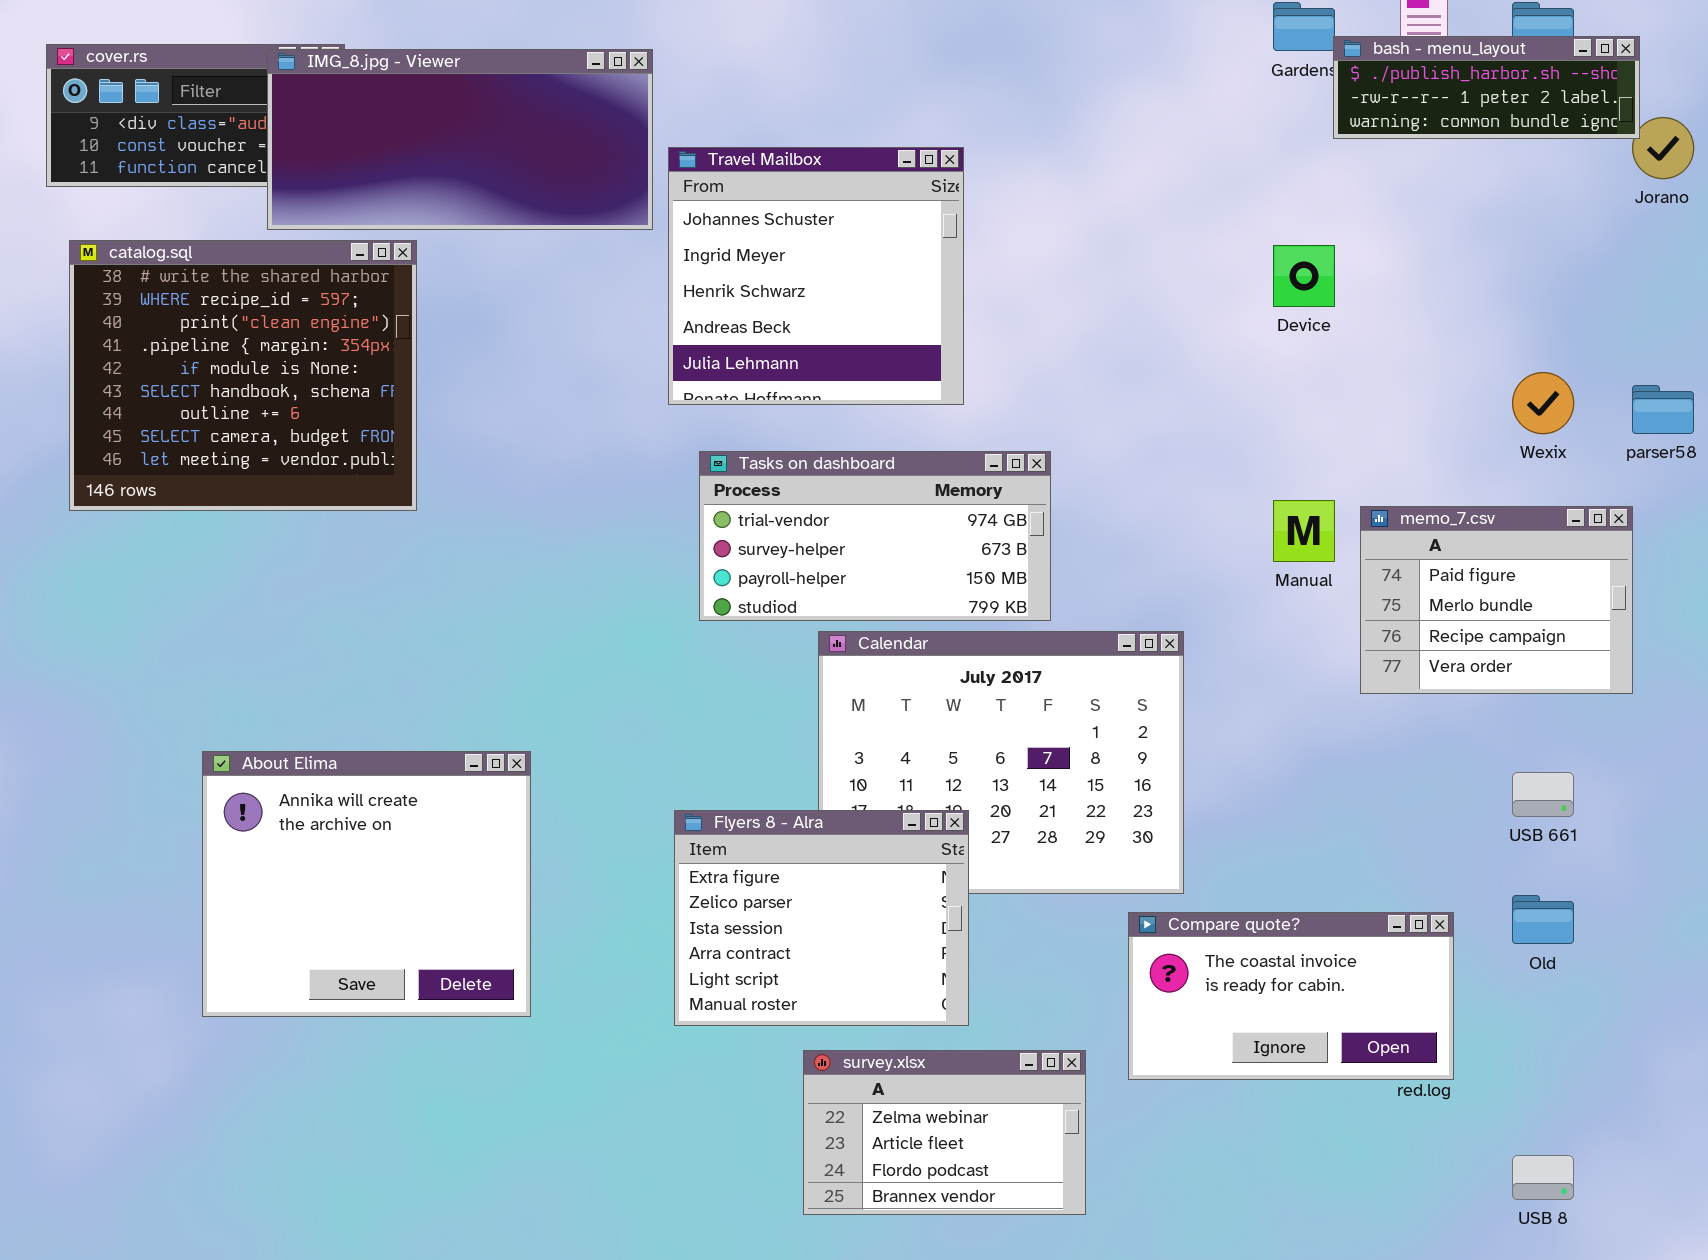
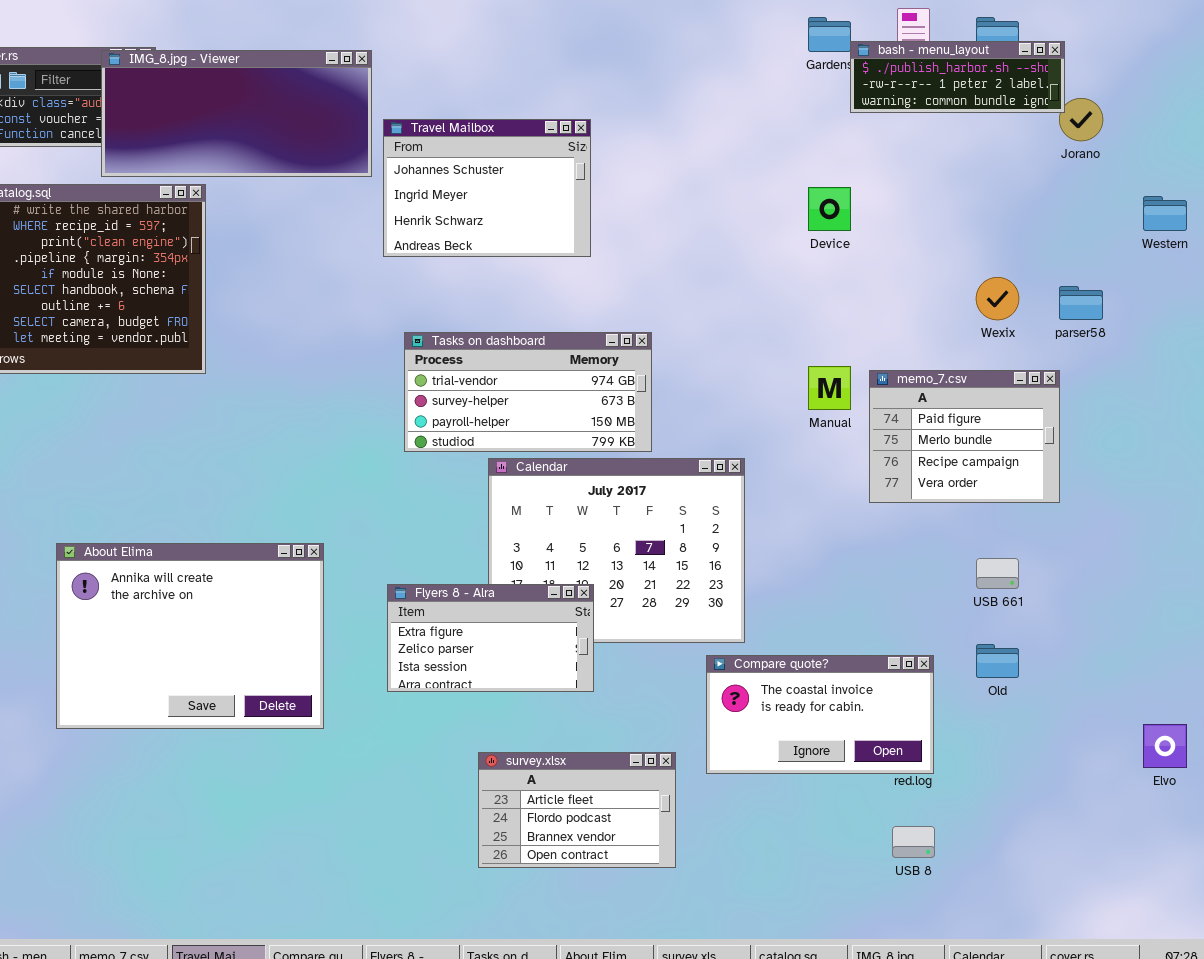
Travel Mailbox: [668,147,964,405] -> [383,119,591,257], resized
About Elima: [202,751,531,1017] -> [56,543,324,729], resized
Flyers 8 - Alra: [674,810,969,1026] -> [387,584,594,692], resized
survey.xlsx: [803,1050,1086,1215] -> [478,752,676,868], scrolled down 1 row
USB 8: [1512,1155,1574,1200] -> [892,826,935,858], moved

